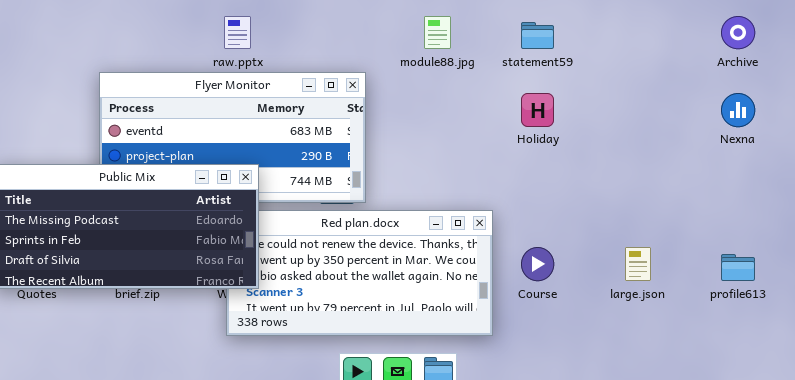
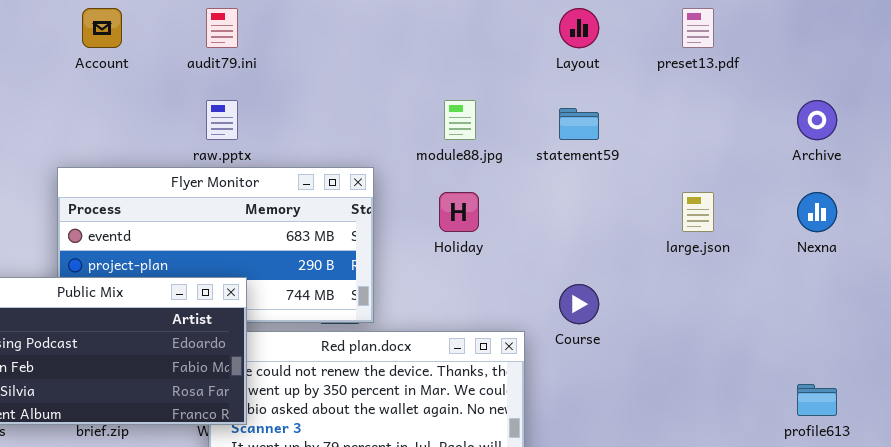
Holiday: [521,93,554,127] -> [439,192,479,232], moved
Course: [521,247,554,281] -> [559,284,599,324], moved
large.json: [625,247,651,281] -> [682,192,714,232], moved

